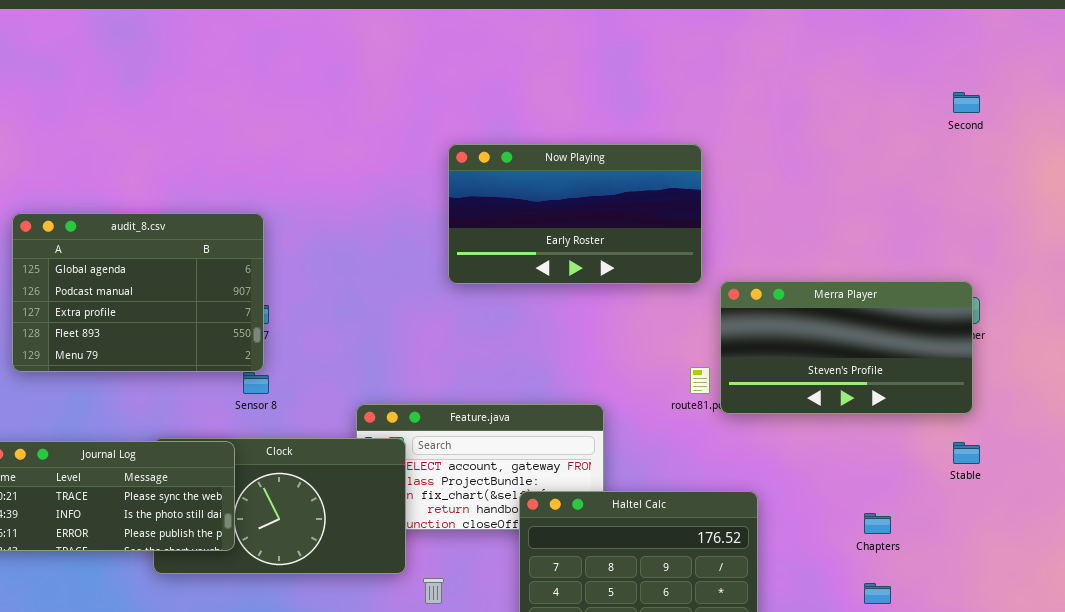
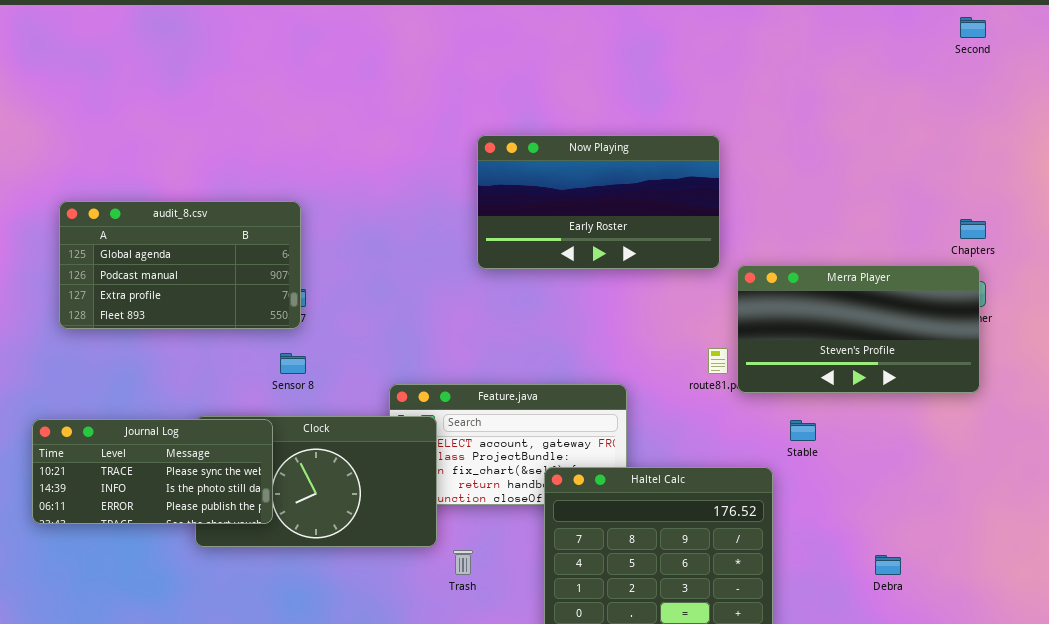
Second: [953,92,980,113] -> [960,17,986,38], moved
audit_8.csv: [12,213,264,372] -> [59,201,301,329], resized
Stable: [953,442,980,464] -> [790,420,816,441], moved
Chapters: [864,513,891,534] -> [960,219,986,239], moved

